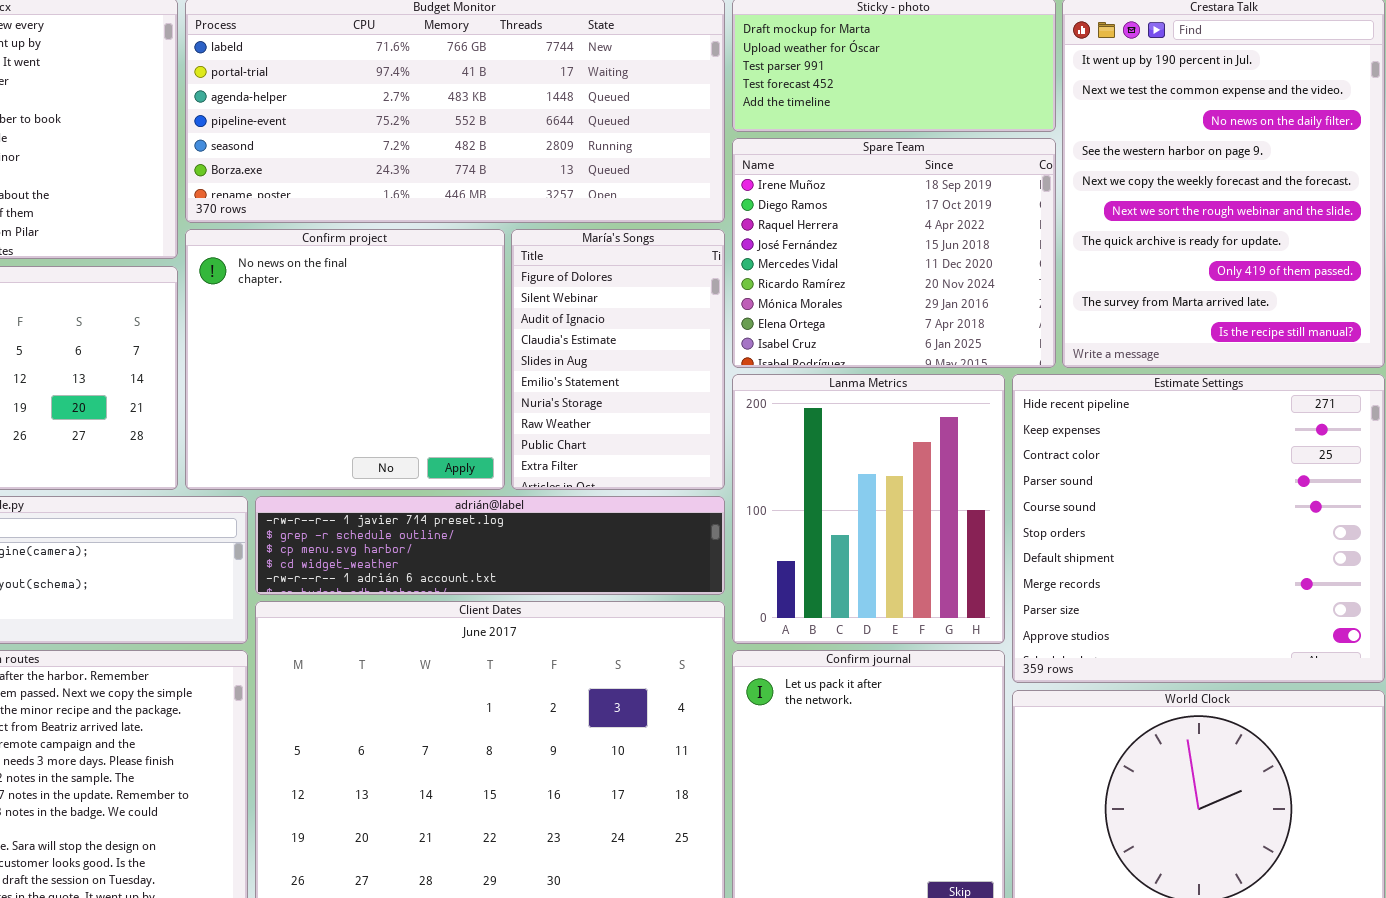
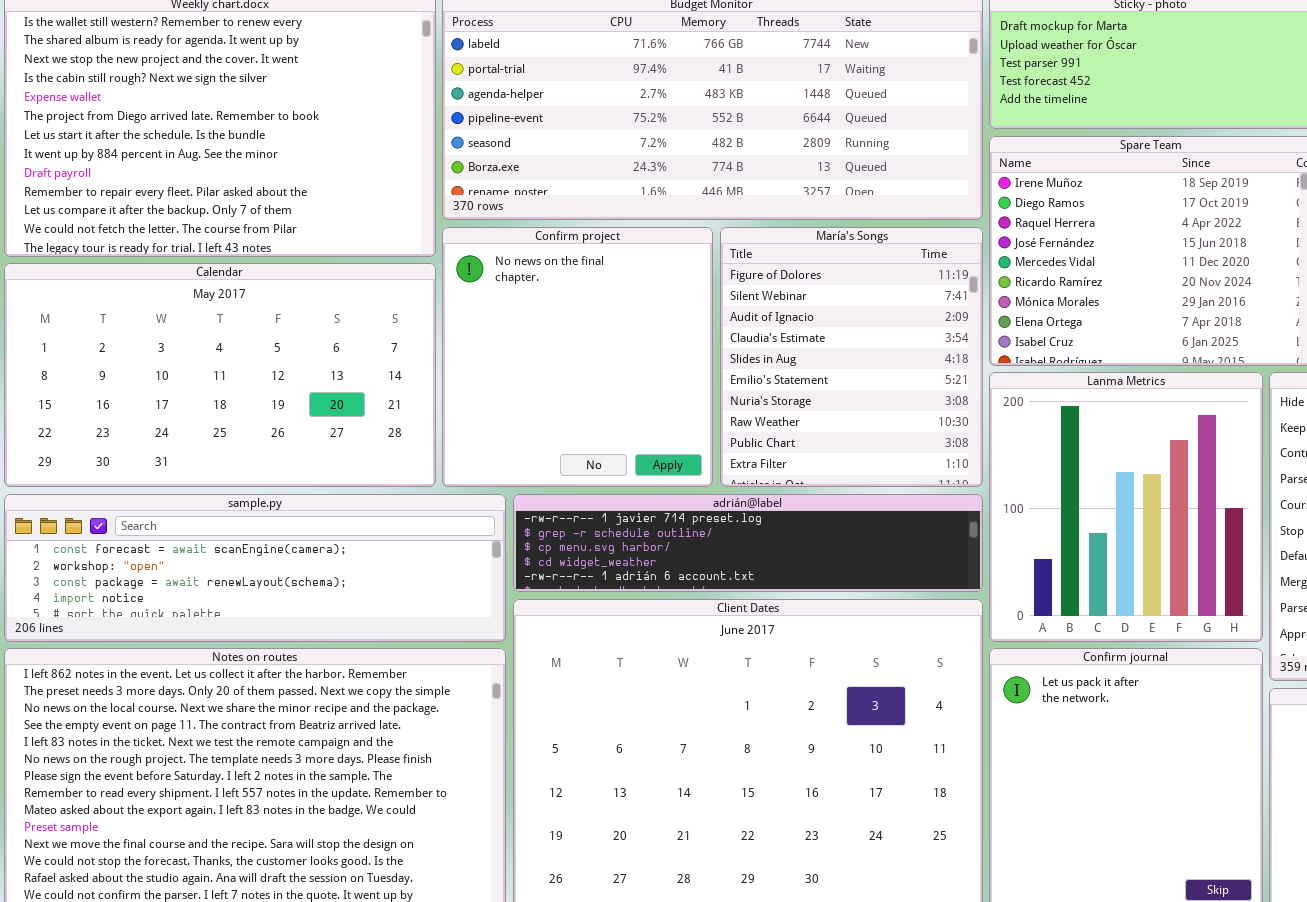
Confirm project: [185,229,505,490] -> [442,227,713,487], resized
María's Songs: [511,229,725,490] -> [720,227,983,487], resized

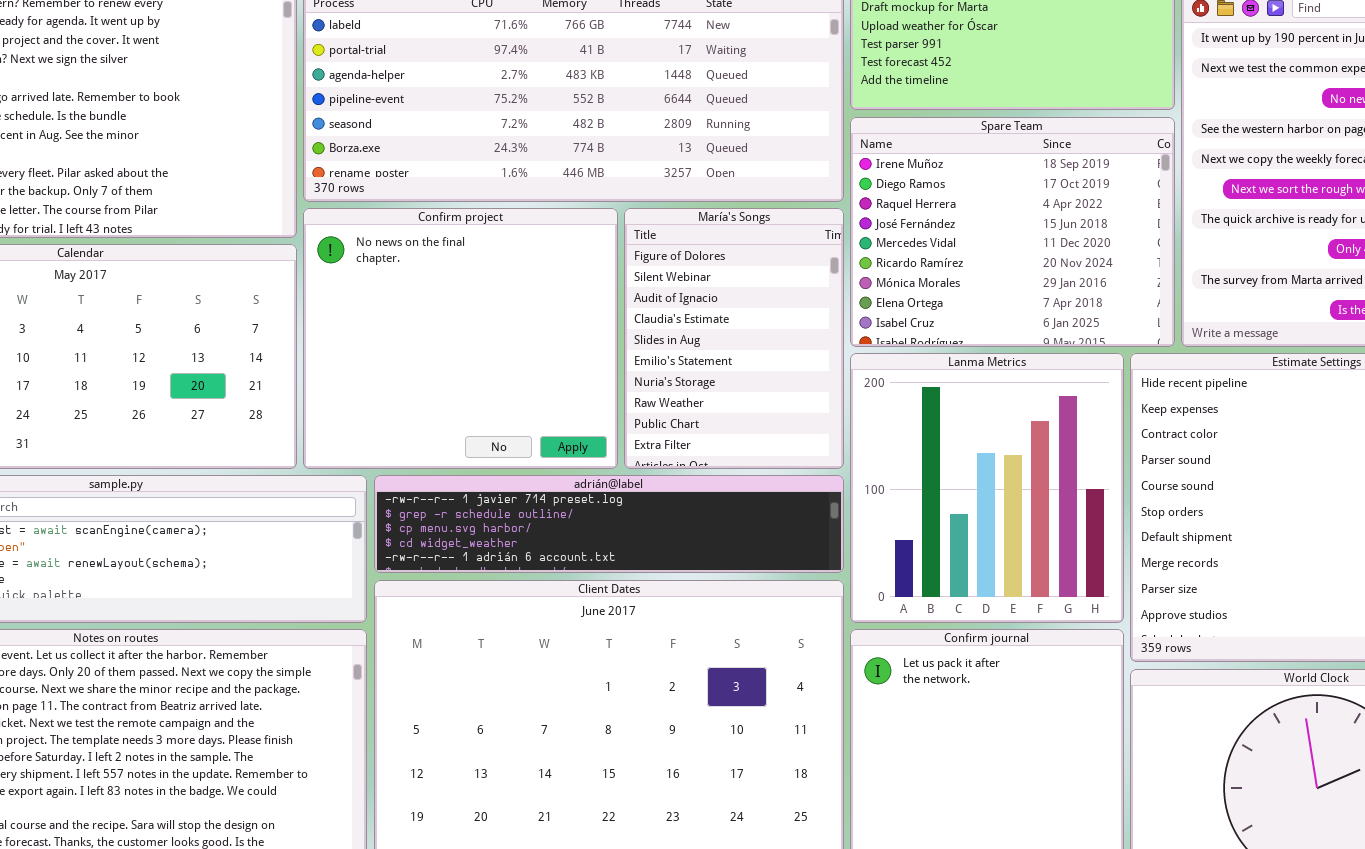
Confirm project: [442,227,713,487] -> [303,208,618,469], resized
María's Songs: [720,227,983,487] -> [624,208,844,469], resized

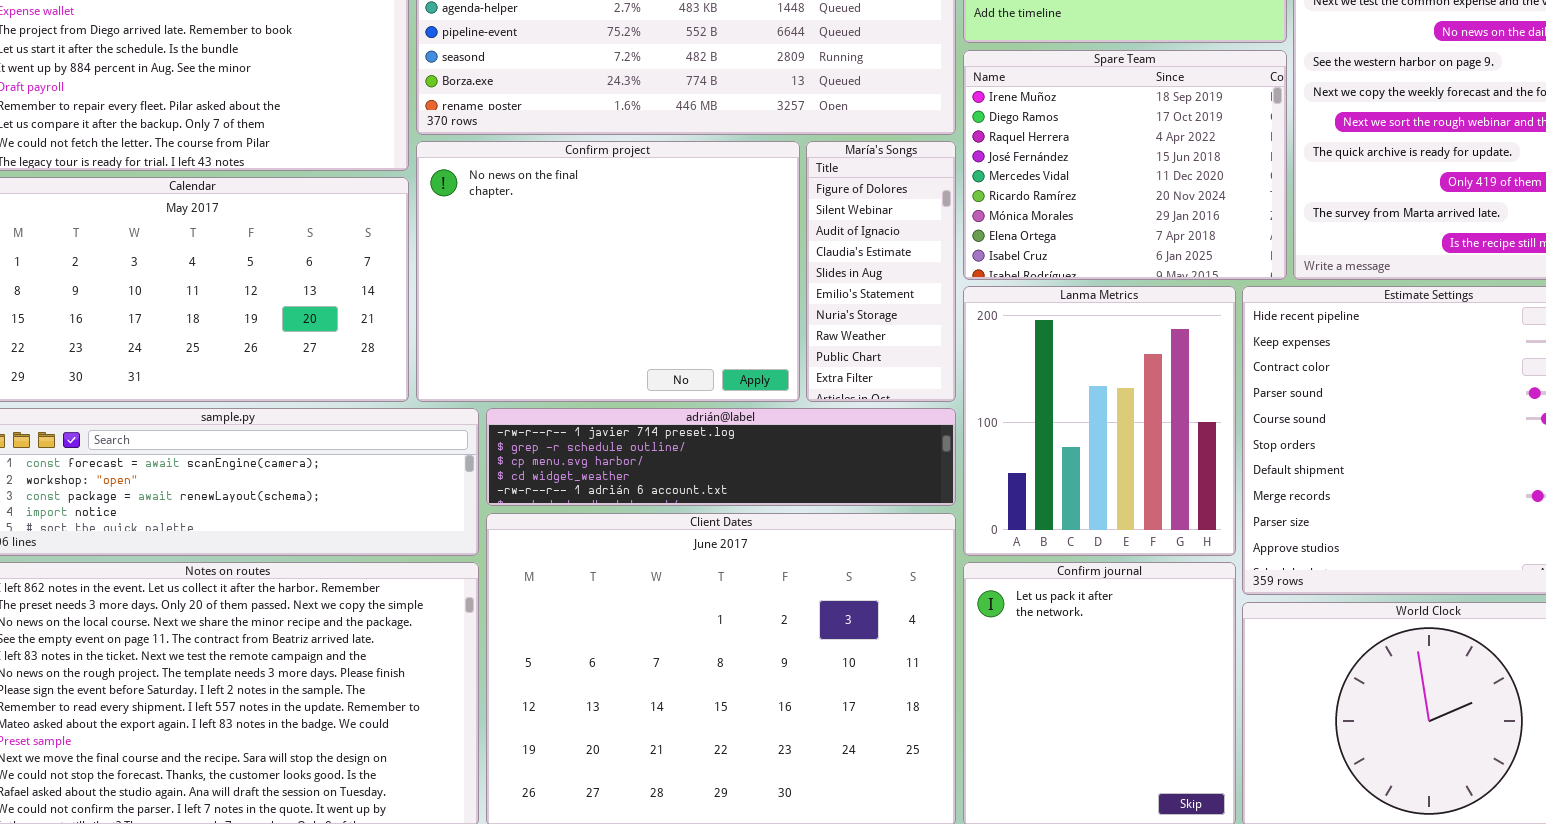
Confirm project: [303,208,618,469] -> [416,141,800,402], resized
María's Songs: [624,208,844,469] -> [806,141,956,402], resized

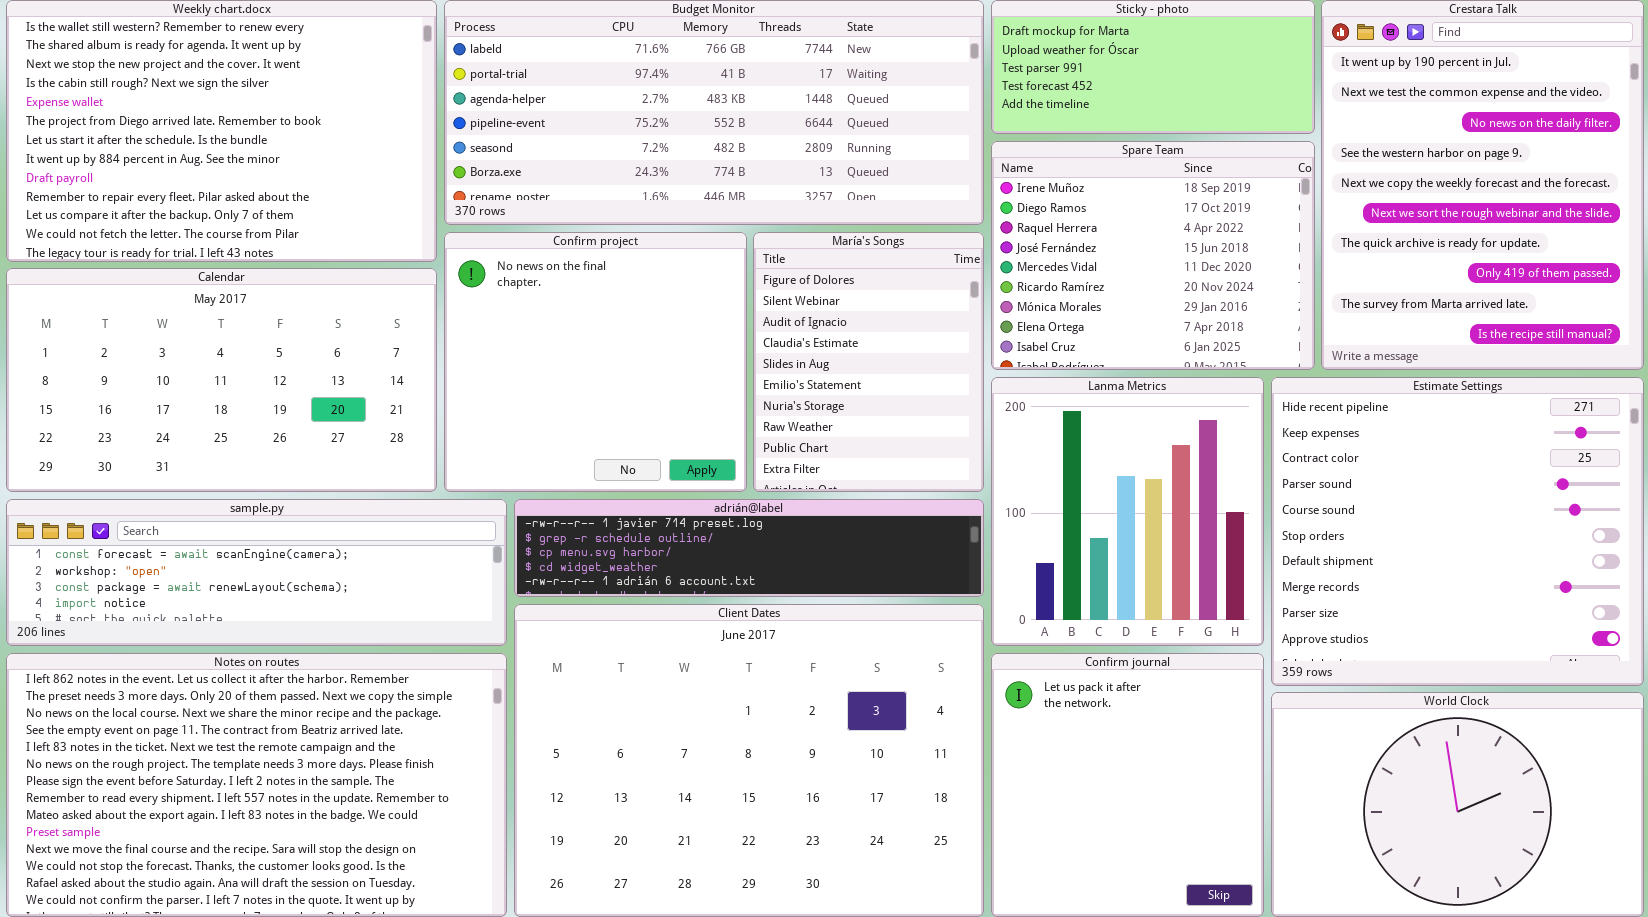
Confirm project: [416,141,800,402] -> [444,232,747,492], resized
María's Songs: [806,141,956,402] -> [753,232,984,492], resized

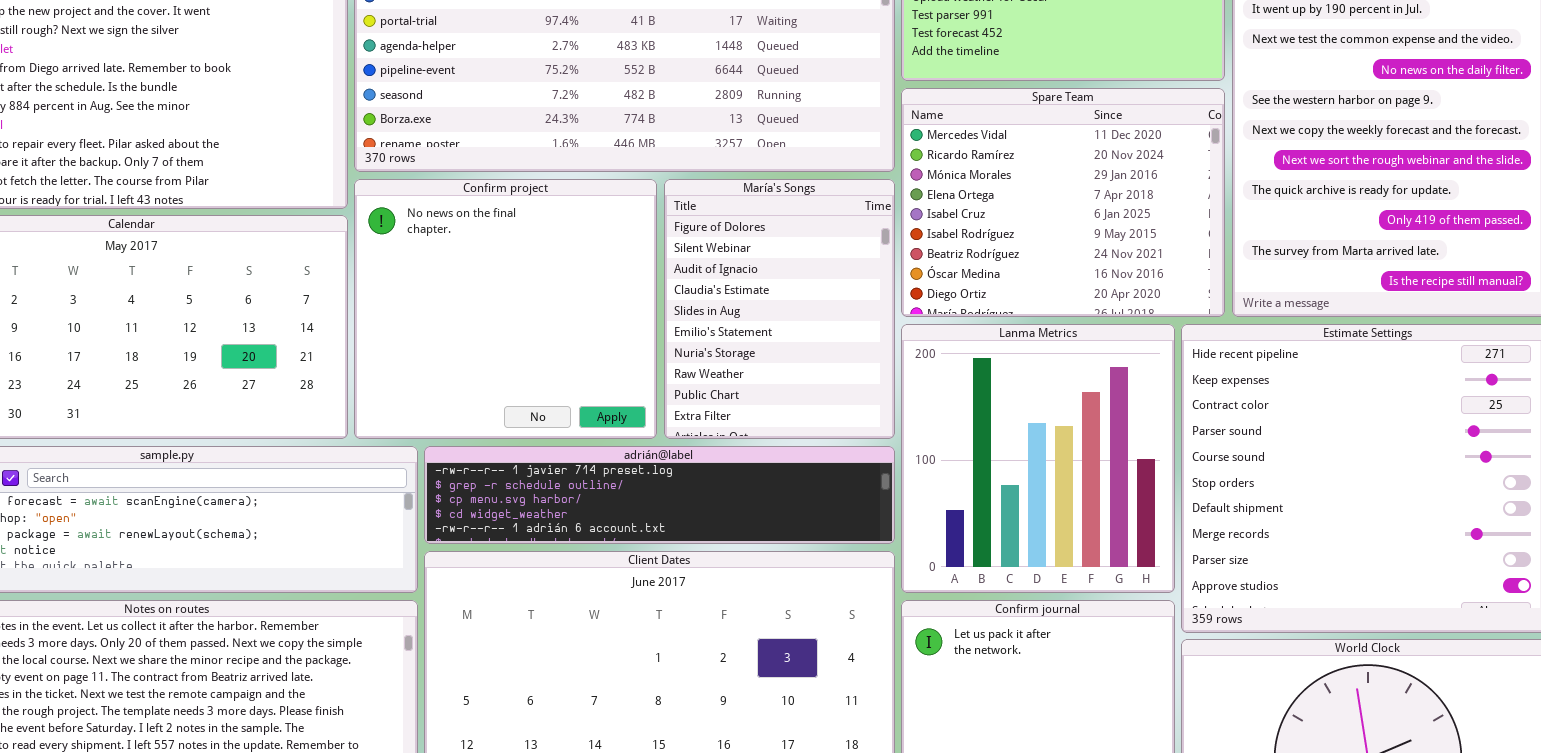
Spare Team: [991,141,1315,370] -> [901,88,1225,317], scrolled down 4 rows

